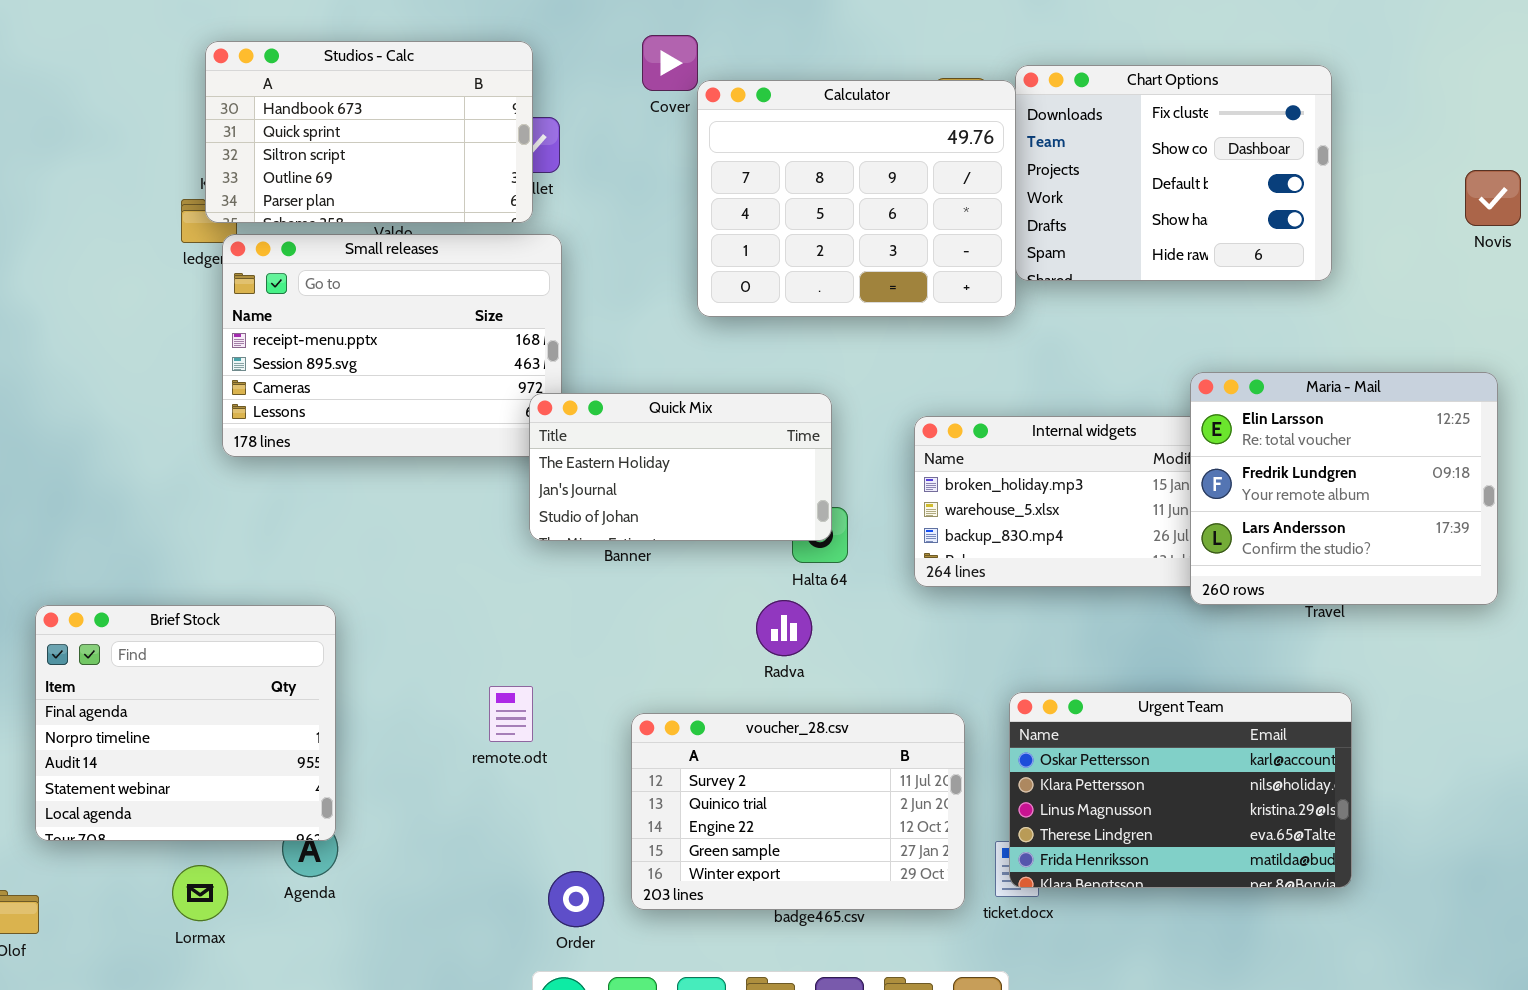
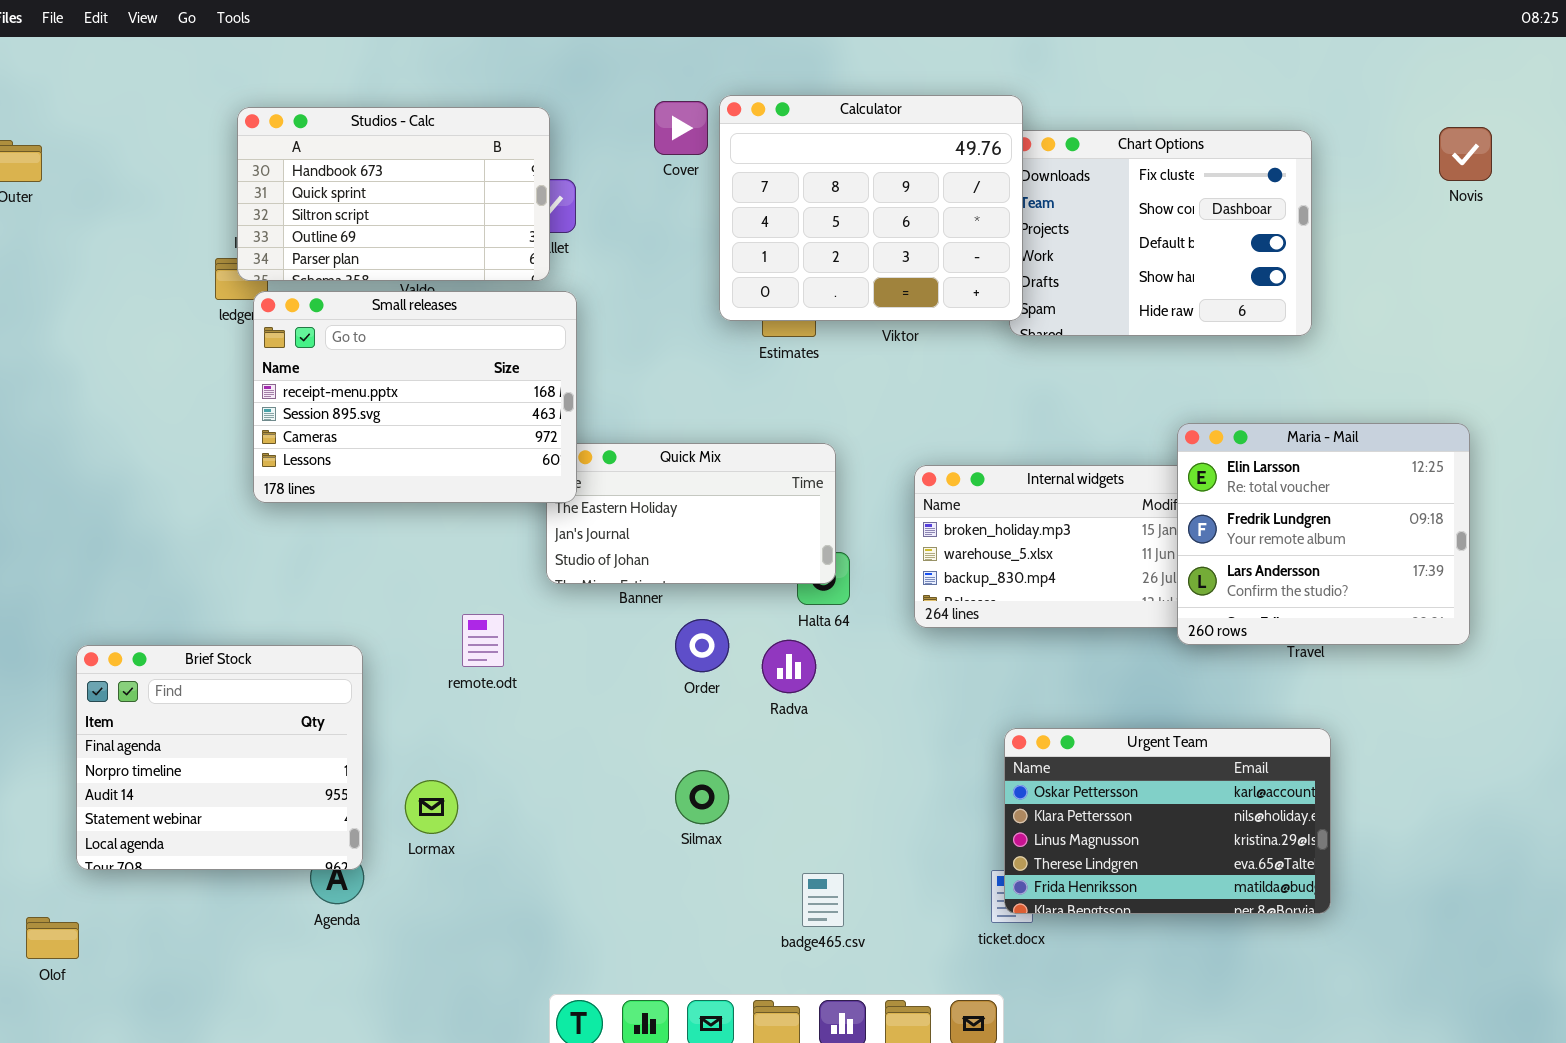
Calculator: [697,80,1016,317] -> [719,95,1023,321], moved
Novis: [1465,170,1521,226] -> [1439,127,1492,181], moved
Small releases: [222,234,562,457] -> [253,291,577,503], raised
remote.odt: [489,686,533,742] -> [462,614,504,667], moved
voucher_28.csv: [631,713,965,910] -> none, closed
Lormax: [172,865,228,921] -> [405,780,458,834], moved
Order: [548,871,604,927] -> [675,619,729,672], moved

